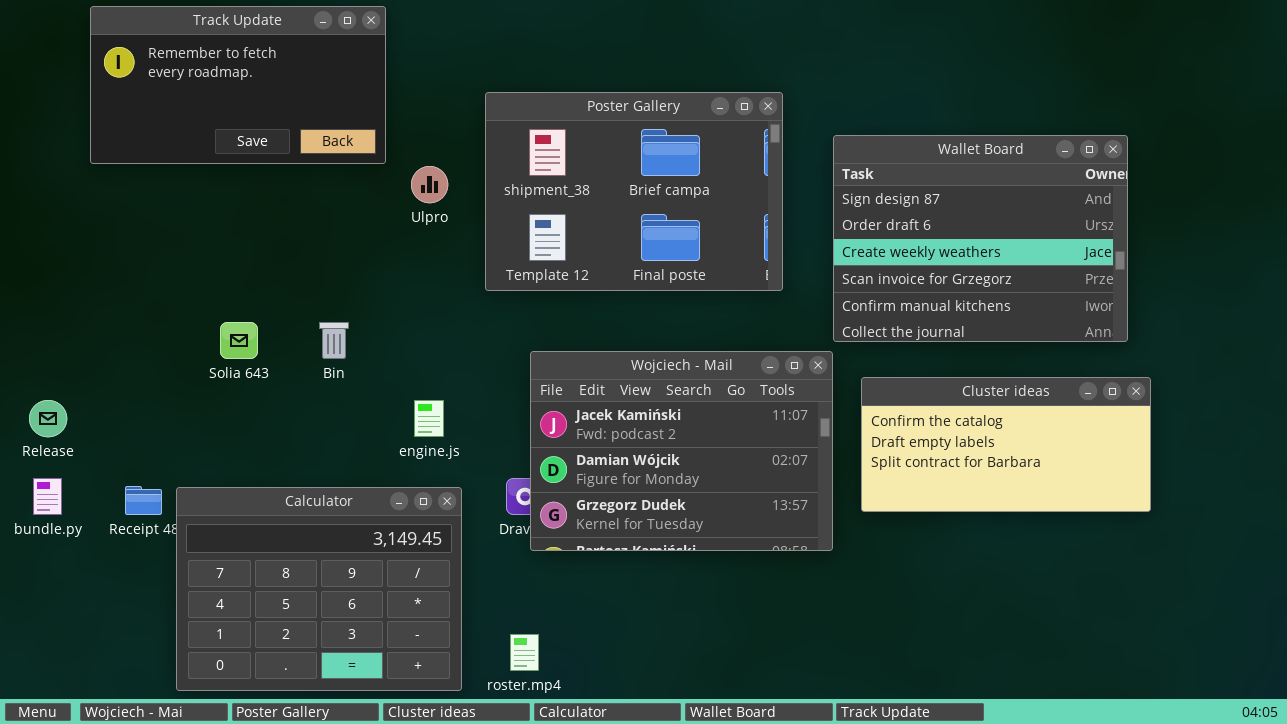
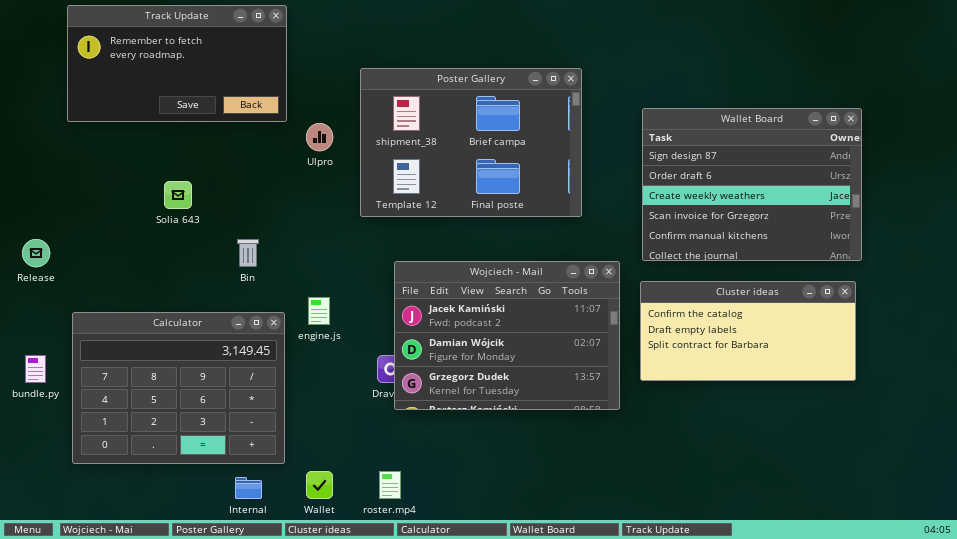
Wallet Board: [833,135,1128,342] -> [642,108,862,261], moved
Solia 643: [220,322,258,359] -> [164,181,192,209], moved
Release: [29,400,67,437] -> [22,239,50,267], moved
Calculator: [176,487,462,691] -> [72,312,285,464], moved

